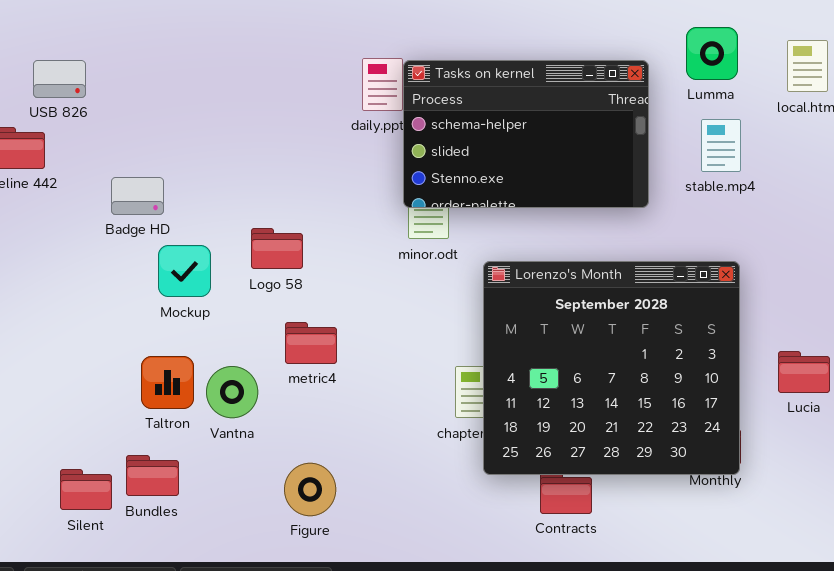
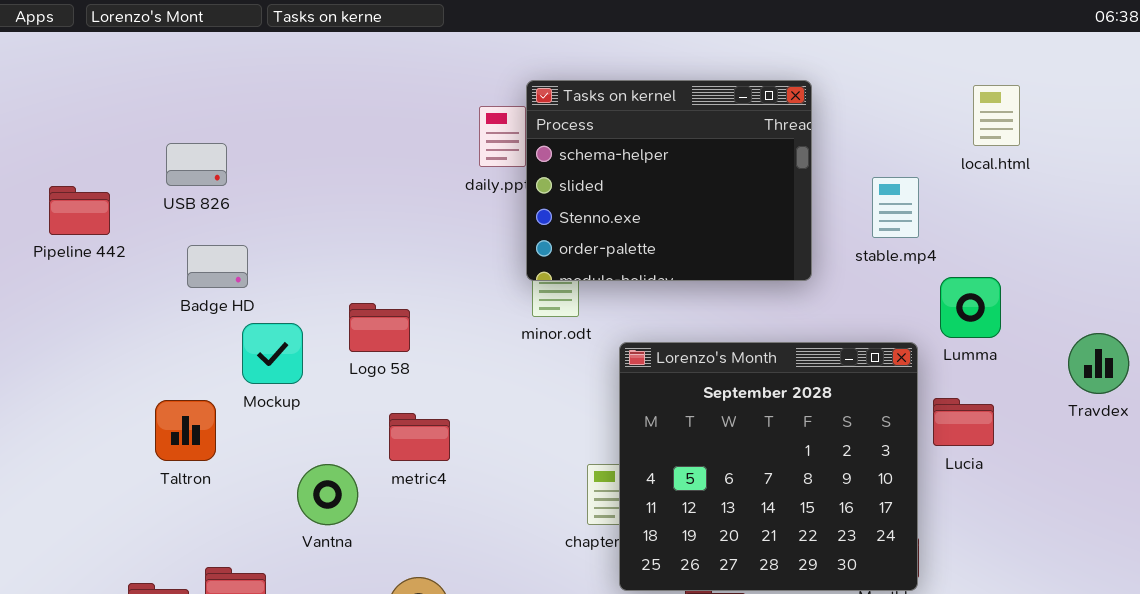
Lumma: [686,27,738,80] -> [940,277,1001,338], moved
USB 826: [33,60,86,98] -> [166,143,227,186], moved
Tasks on kernel: [403,60,649,208] -> [526,80,812,281], resized
Lucia: [778,351,830,393] -> [933,398,994,446], moved
Taltron: [141,356,194,409] -> [155,400,216,461], moved

